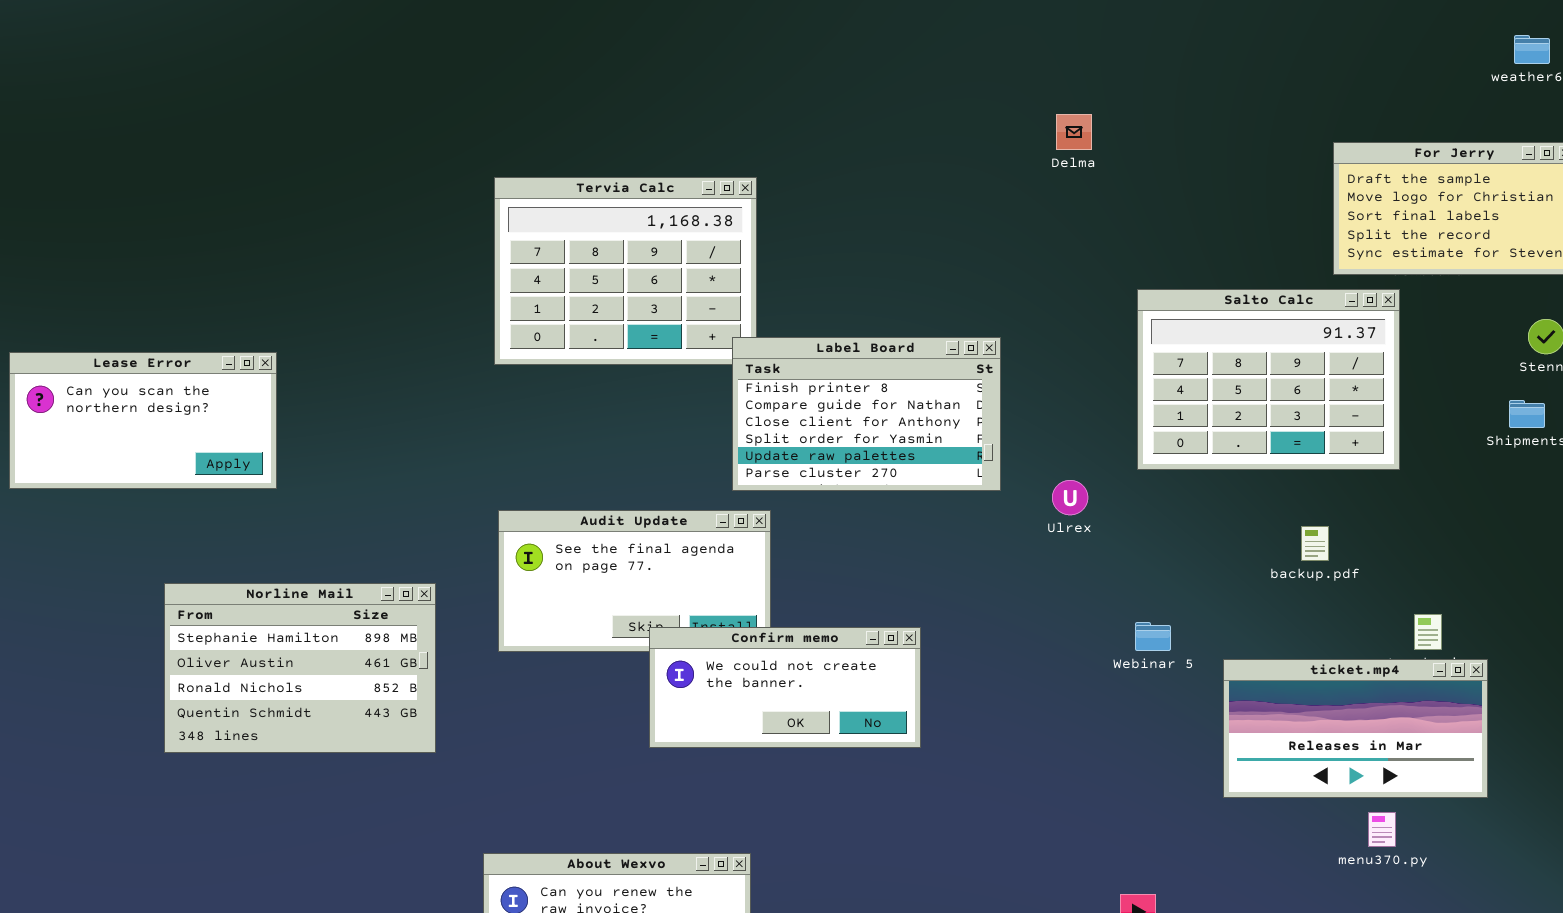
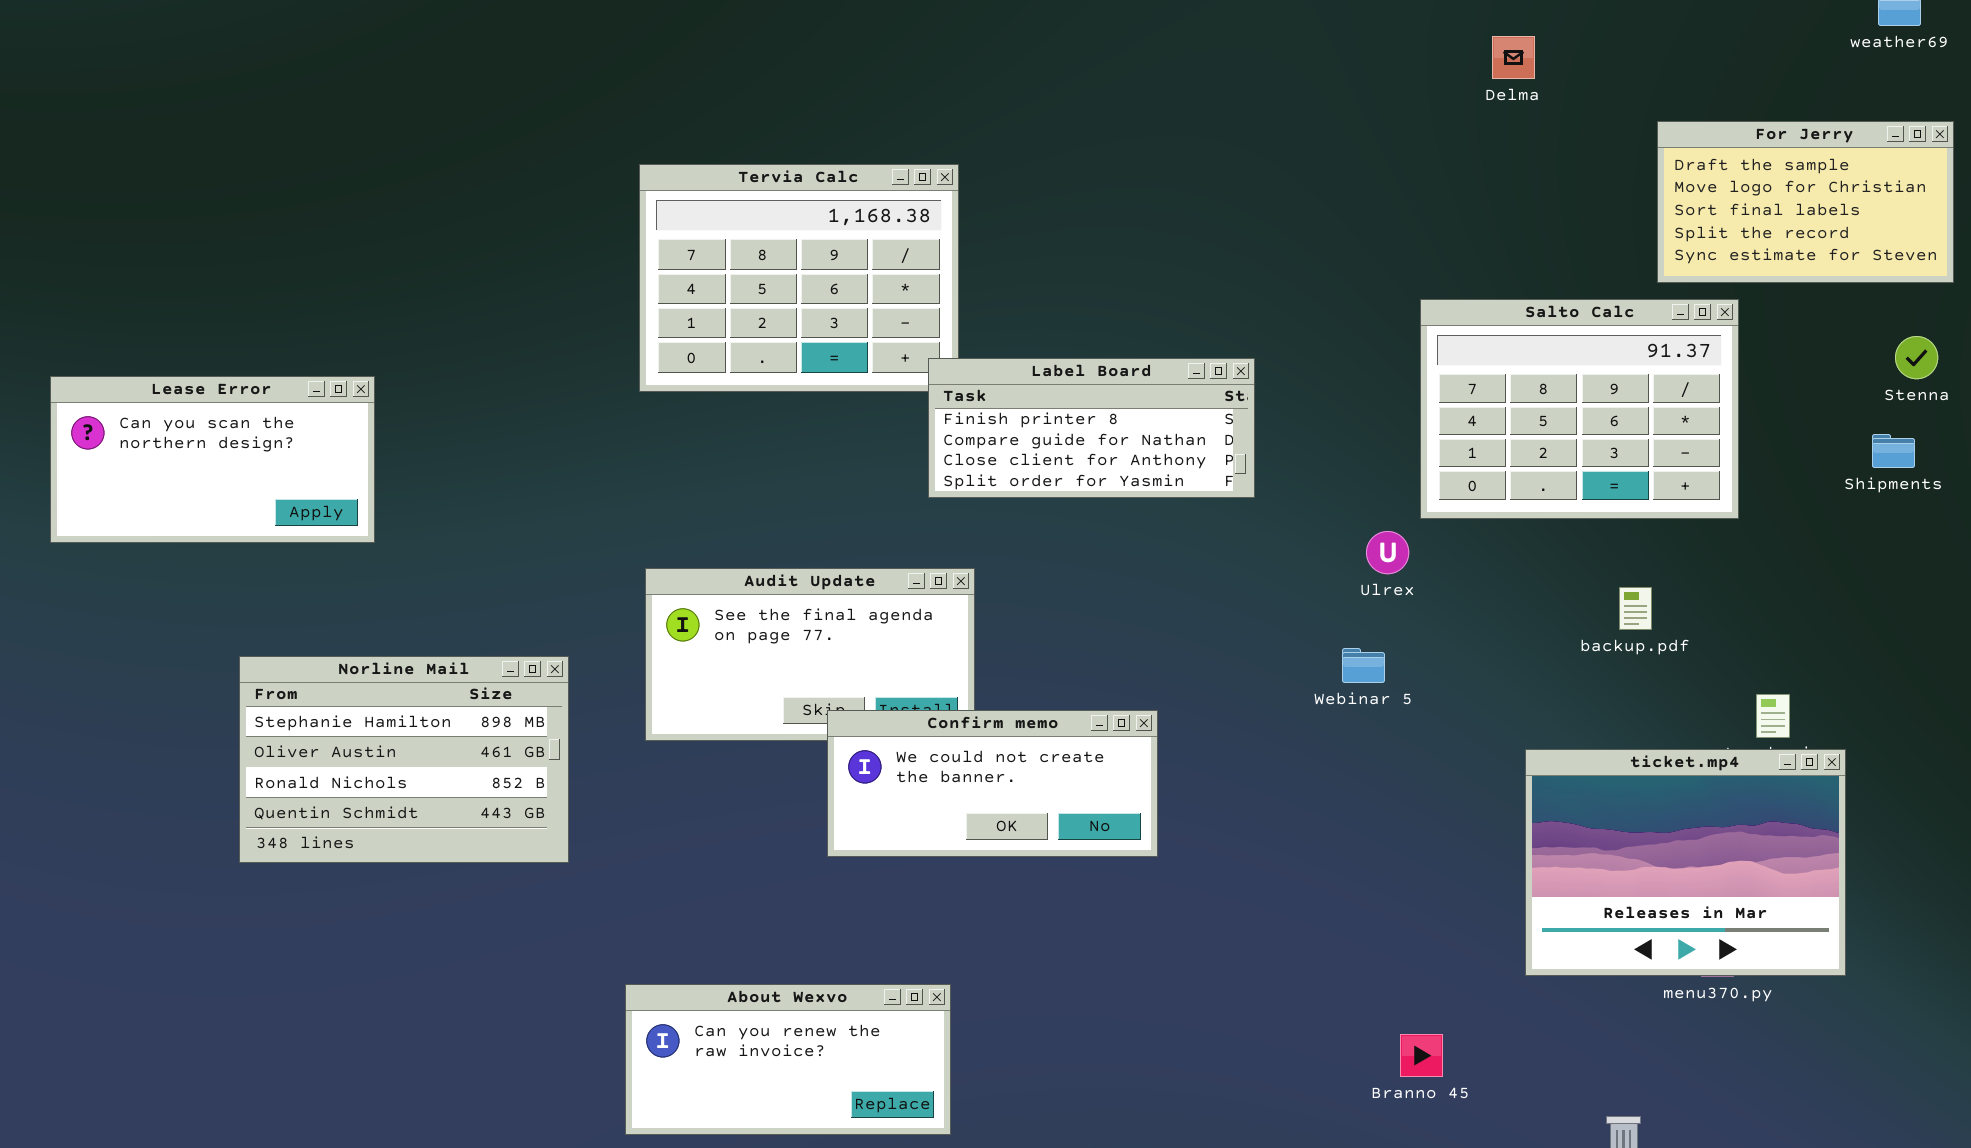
Delma: [1056,114,1092,150] -> [1492,36,1535,79], moved
Label Board: [732,337,1001,491] -> [928,358,1255,498], resized
Ulrex: [1052,480,1088,515] -> [1366,531,1409,574], moved
Webinar 5: [1135,622,1171,651] -> [1342,648,1385,683], moved
ticket.mp4: [1223,659,1488,798] -> [1525,749,1846,976], resized

